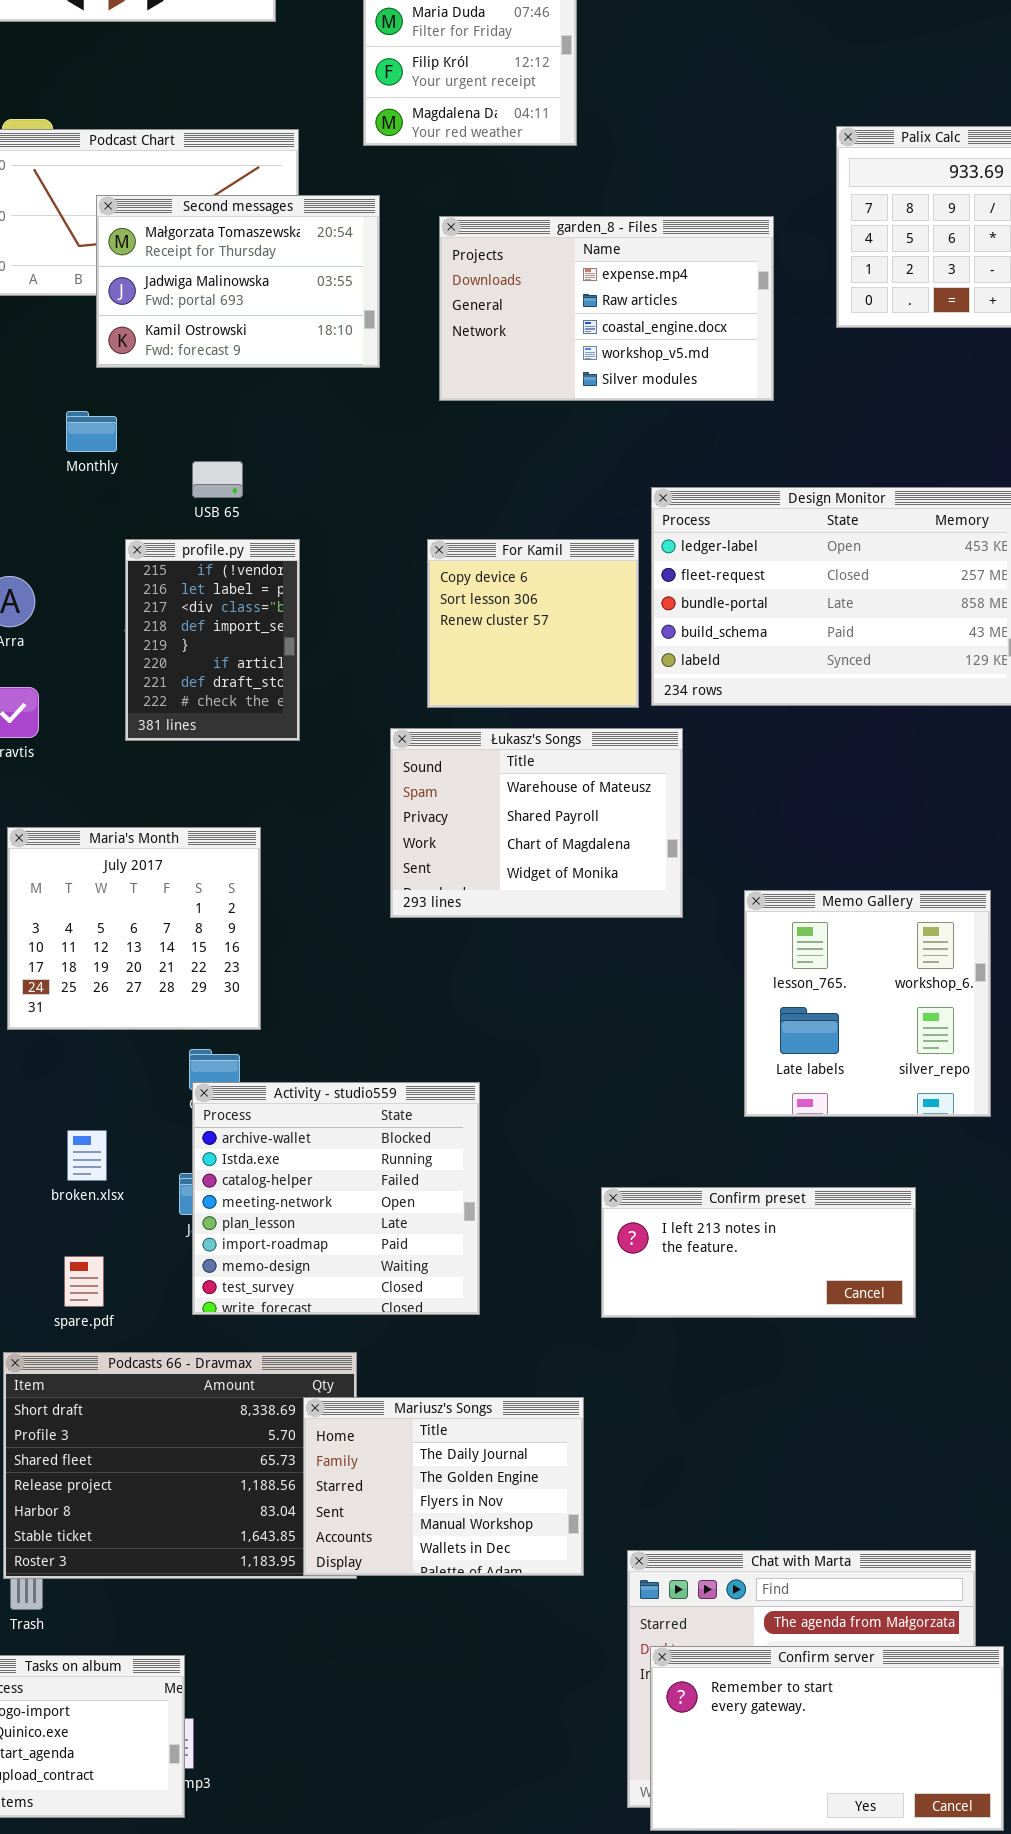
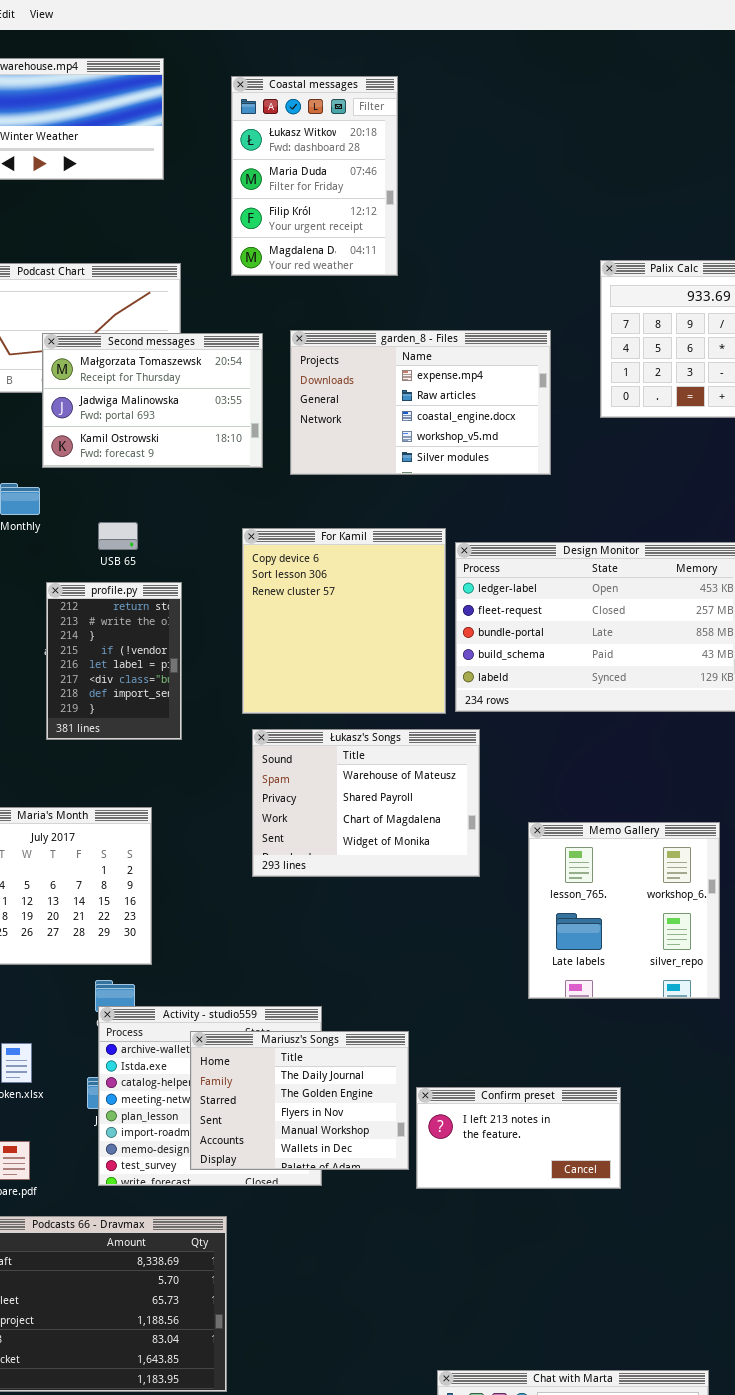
Second messages: [96,195,380,368] -> [42,333,263,468], moved
profile.py: [125,539,300,741] -> [46,582,182,740], scrolled up 3 rows
For Kamil: [427,539,639,708] -> [242,528,446,714], resized
Memo Gallery: [744,890,991,1117] -> [528,822,720,999], moved
Confirm preset: [601,1187,916,1318] -> [416,1087,621,1189], resized
Mariusz's Songs: [303,1397,584,1576] -> [190,1031,409,1170], moved

